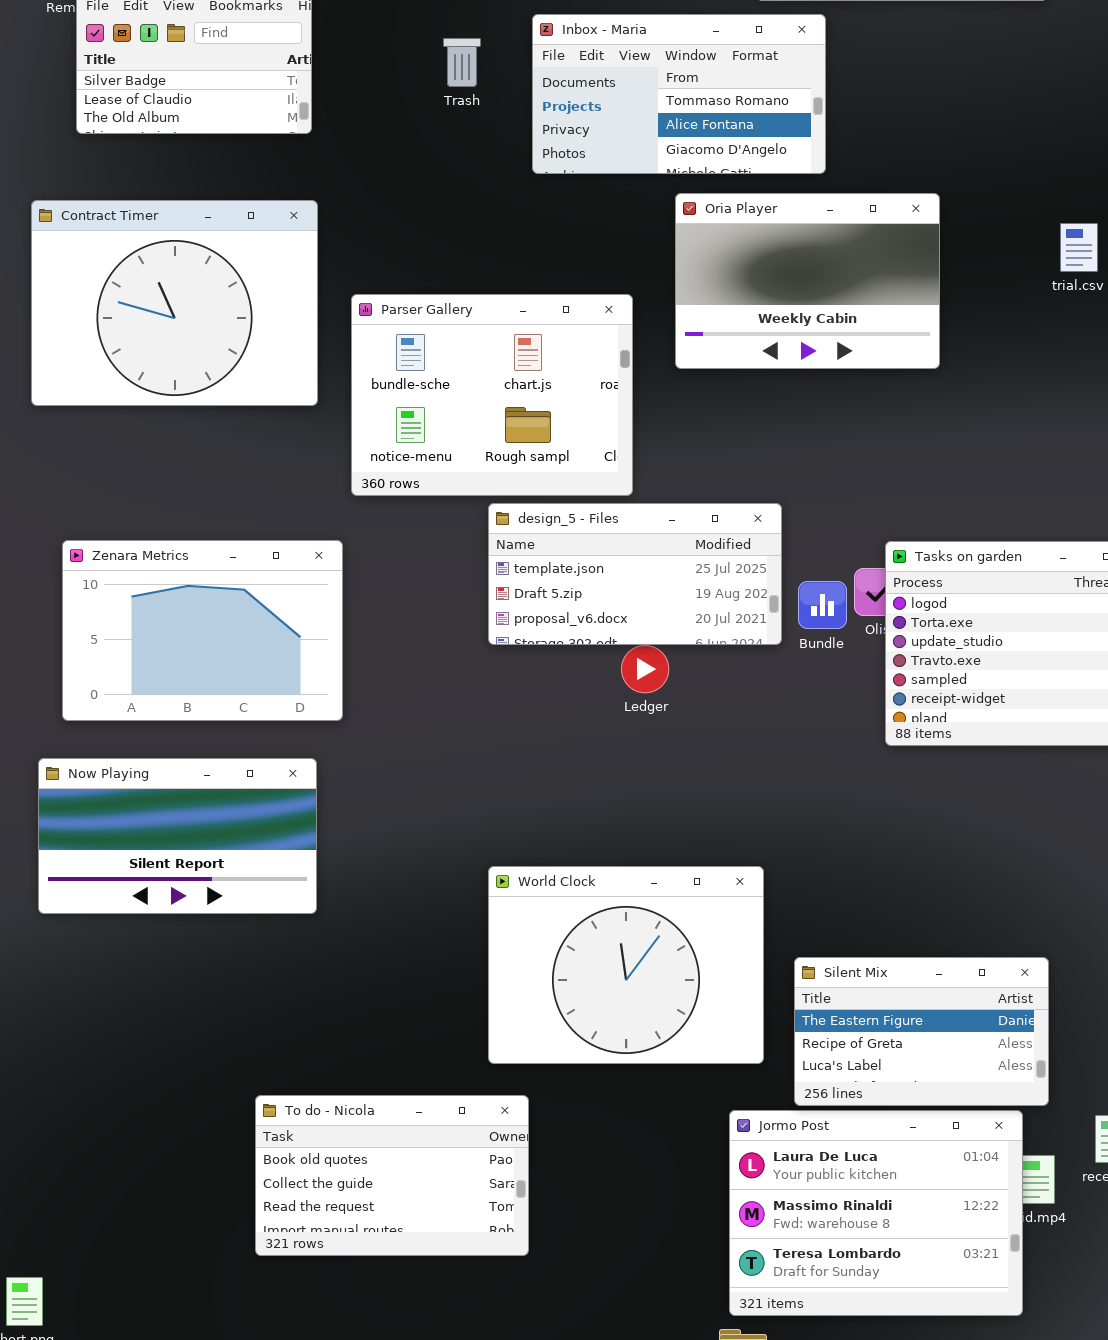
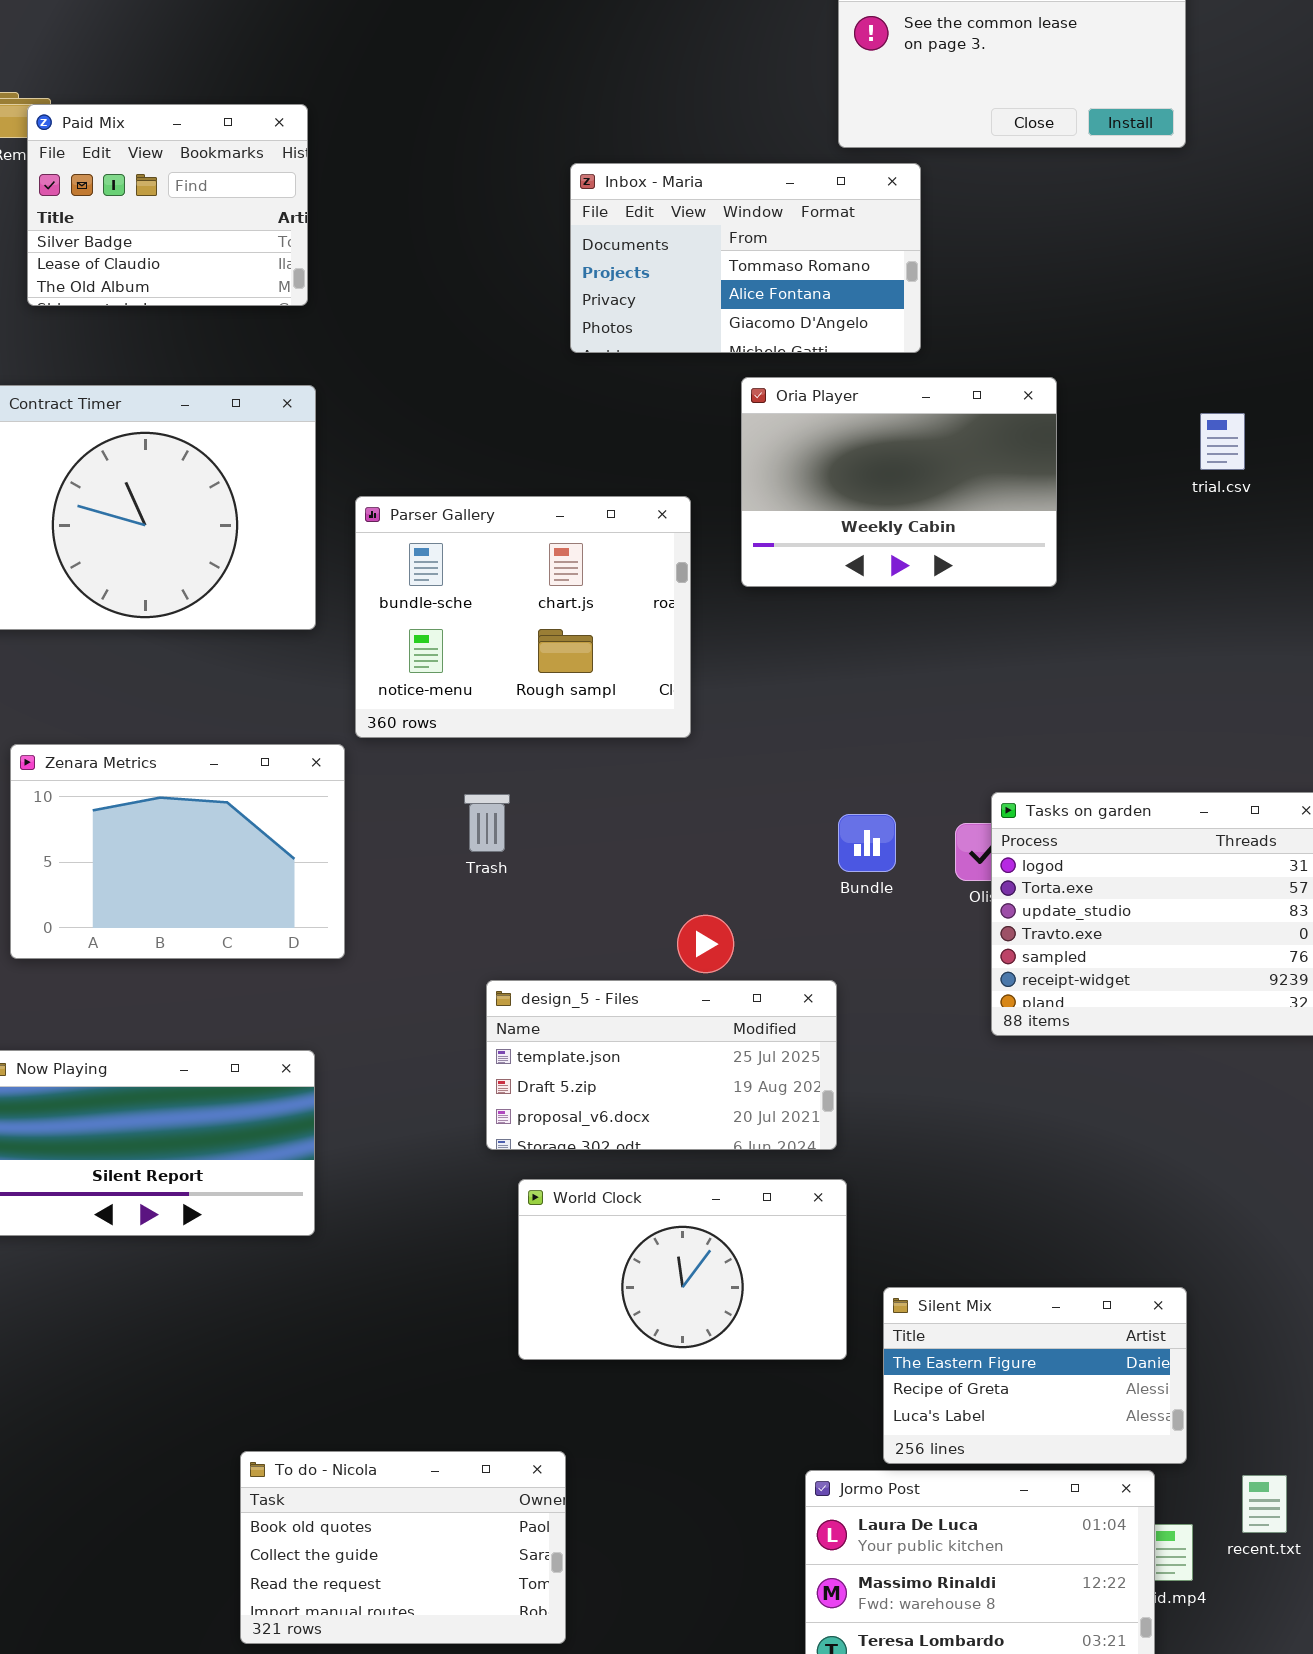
Trash: [443,38,481,87] -> [464,794,510,852], moved
design_5 - Files: [488,503,782,645] -> [486,980,837,1150], moved
Zenara Metrics: [62,540,343,721] -> [10,744,345,959], moved
Bundle: [798,581,847,629] -> [838,814,896,872], moved
World Clock: [488,866,764,1064] -> [518,1179,847,1360], resized

